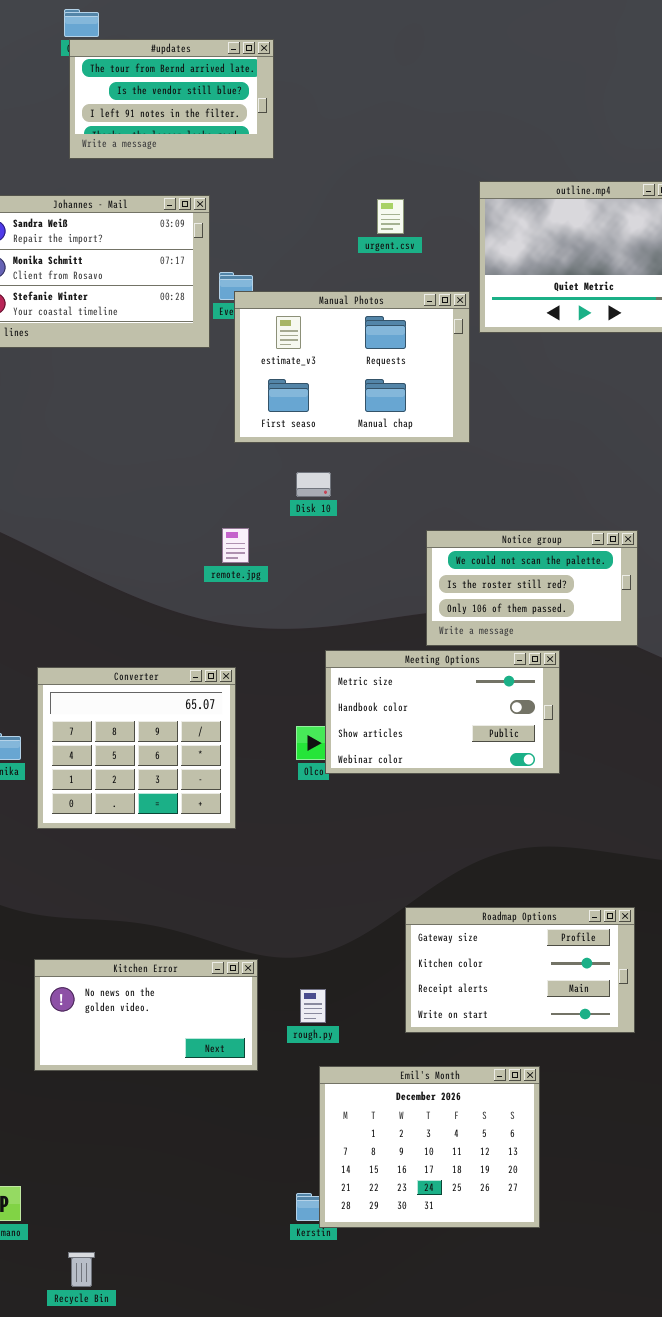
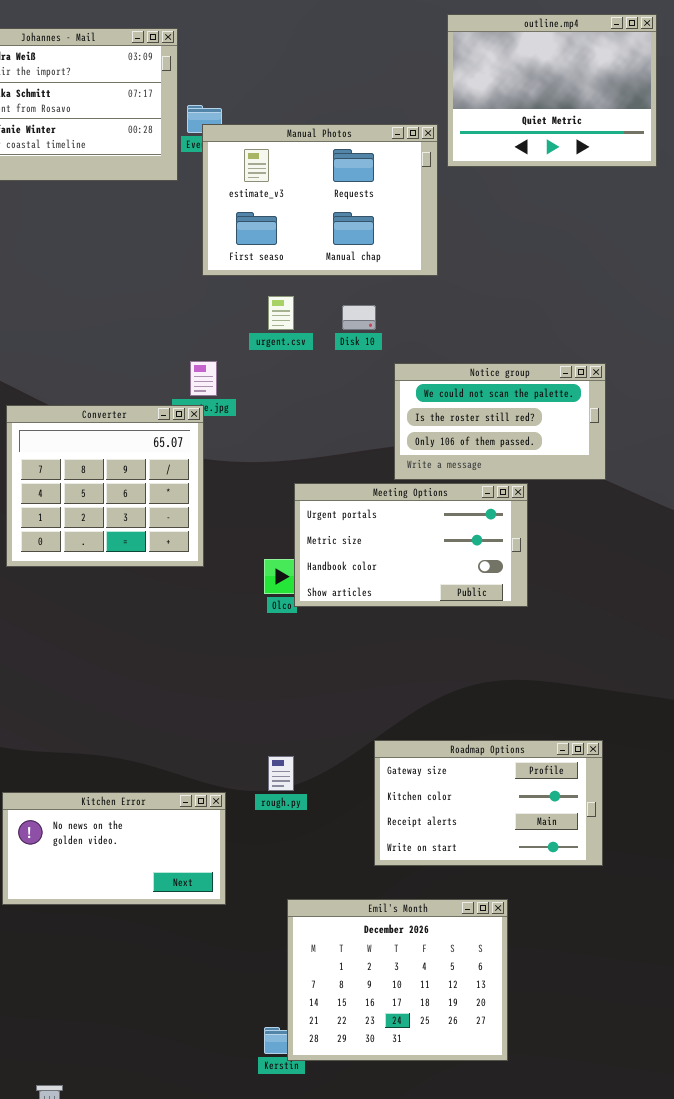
urgent.csv: [377,199,404,234] -> [268,296,294,330], moved
Disk 10: [296,472,331,497] -> [342,305,376,330], moved
Meeting Options: [325,650,560,774] -> [294,483,528,607], scrolled up 1 row
Converter: [37,667,236,829] -> [6,405,204,567], moved
rough.py: [300,989,326,1023] -> [268,756,294,791], moved

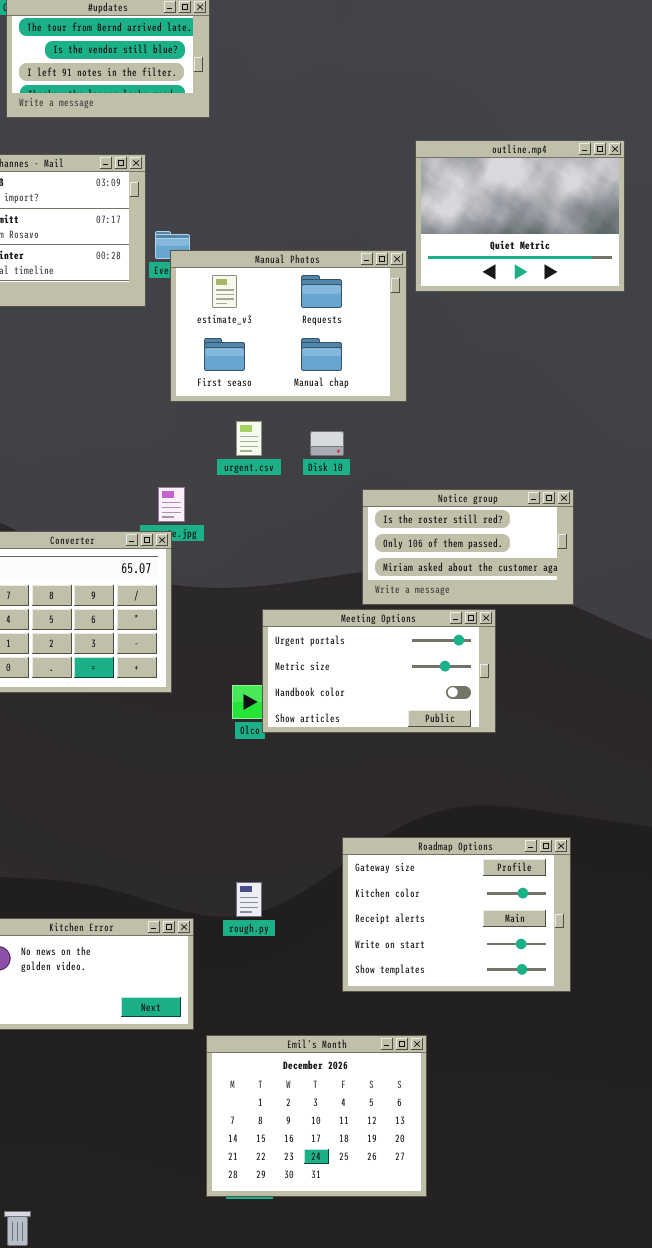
Notice group: [394,363,606,480] -> [362,489,574,605], scrolled down 1 row
Roadmap Options: [374,740,603,866] -> [342,837,571,992], resized
Emil's Month: [287,899,508,1061] -> [206,1035,427,1197], moved

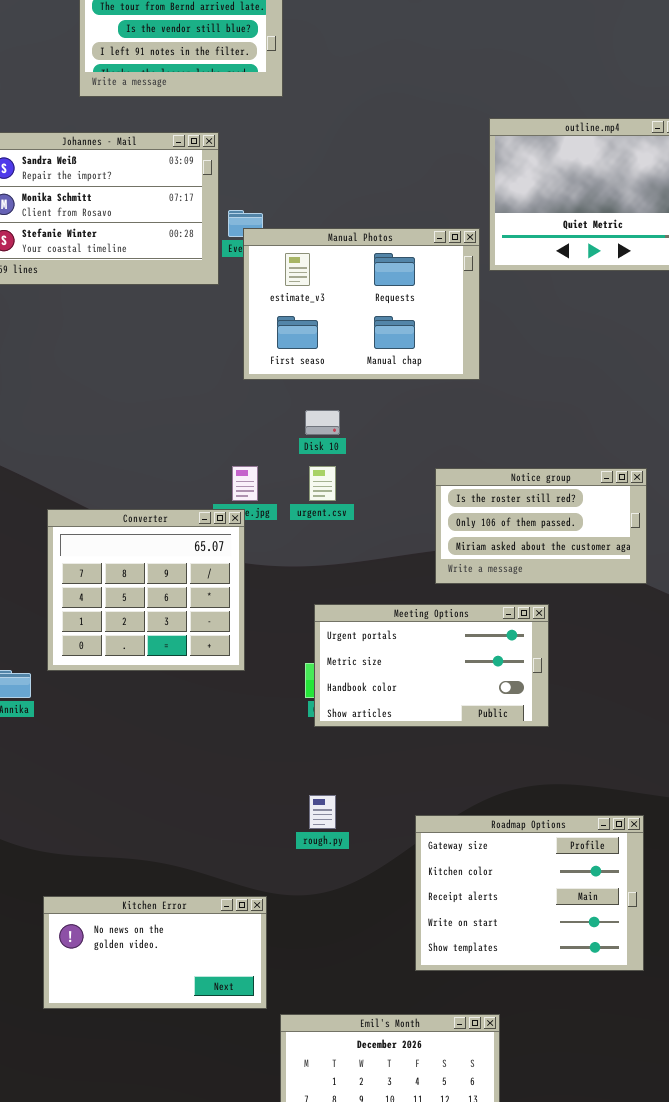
urgent.csv: [236,421,262,456] -> [309,466,336,501], moved
Disk 10: [310,431,344,456] -> [305,410,340,435], moved
Meeting Options: [262,609,496,733] -> [314,604,549,727], moved
rough.py: [236,882,262,917] -> [309,795,336,829], moved

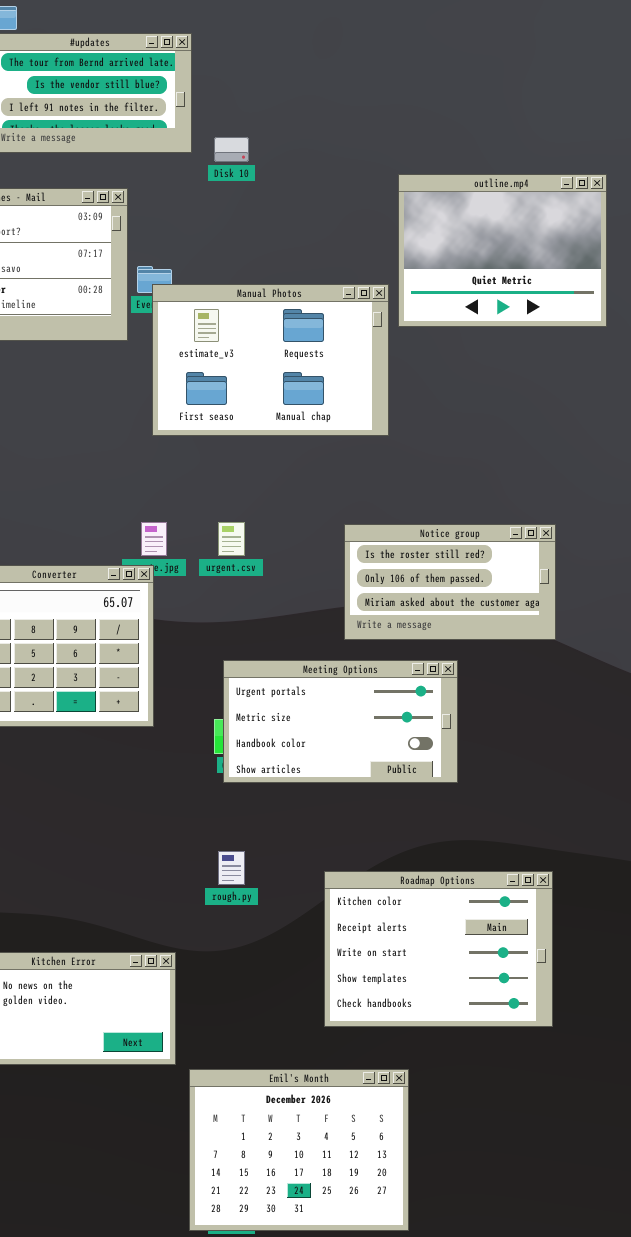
Disk 10: [305,410,340,435] -> [214,137,249,162], moved
Roadmap Options: [415,815,644,971] -> [324,871,553,1027], scrolled down 1 row

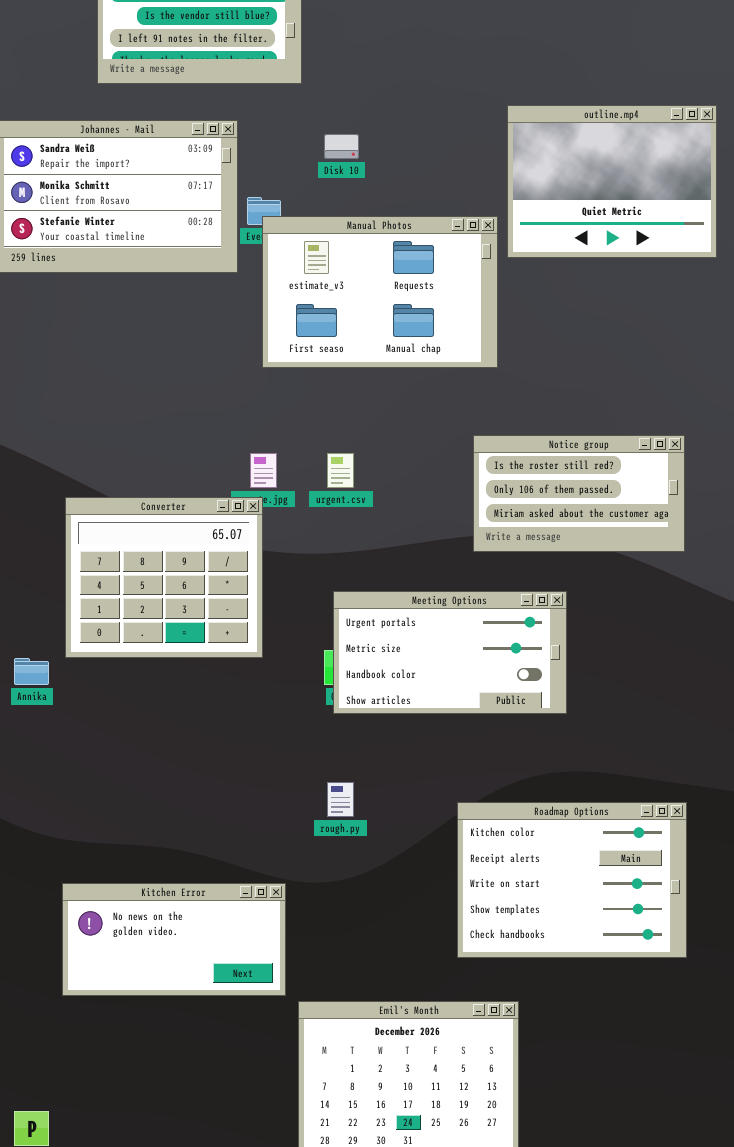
Disk 10: [214,137,249,162] -> [324,134,359,159], moved
Notice group: [344,524,556,640] -> [473,435,685,552], moved
Roadmap Options: [324,871,553,1027] -> [457,802,687,958], moved

